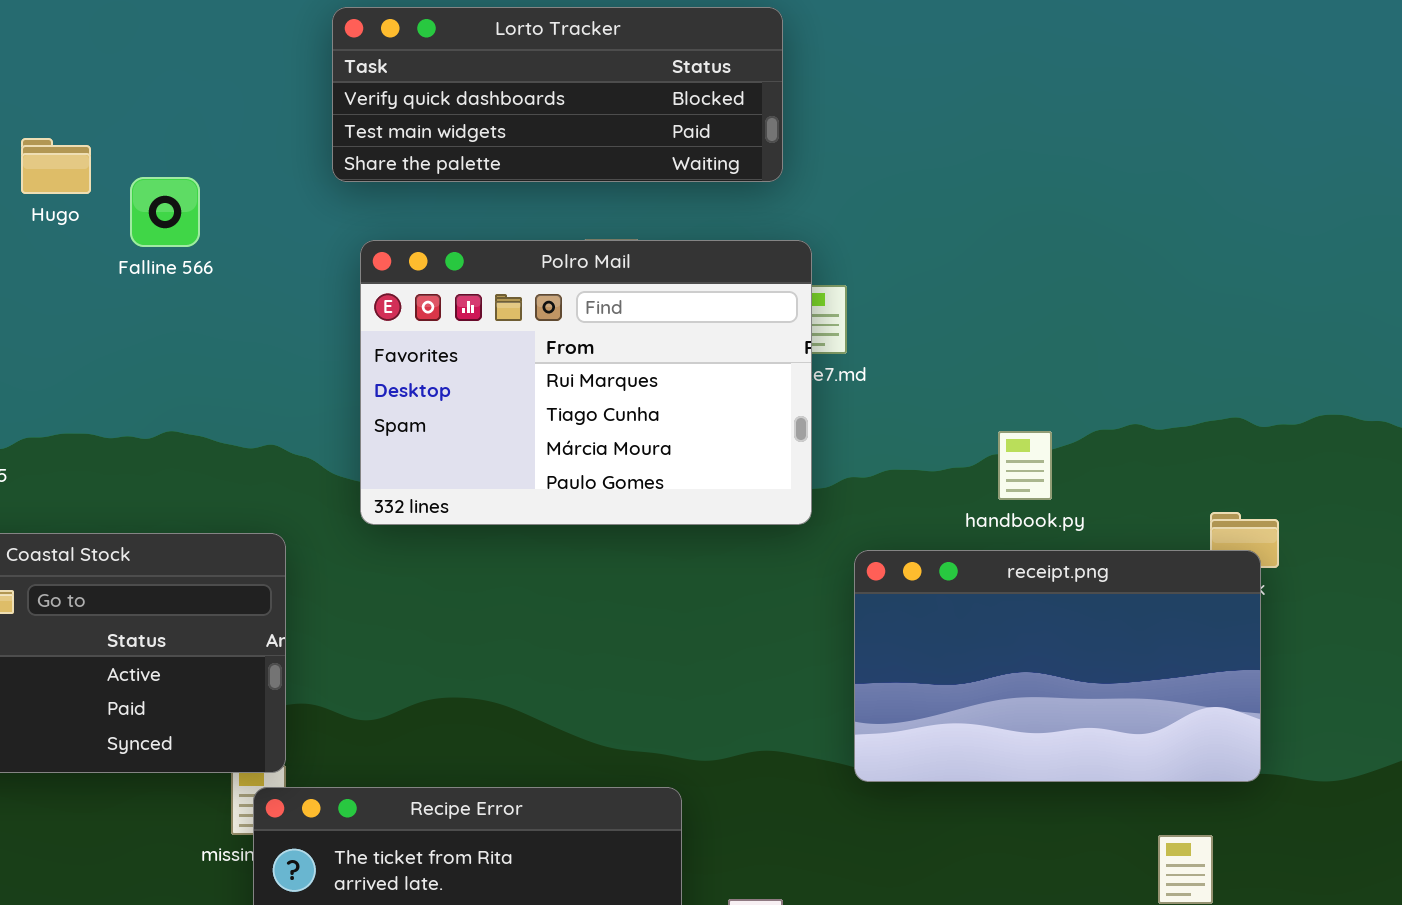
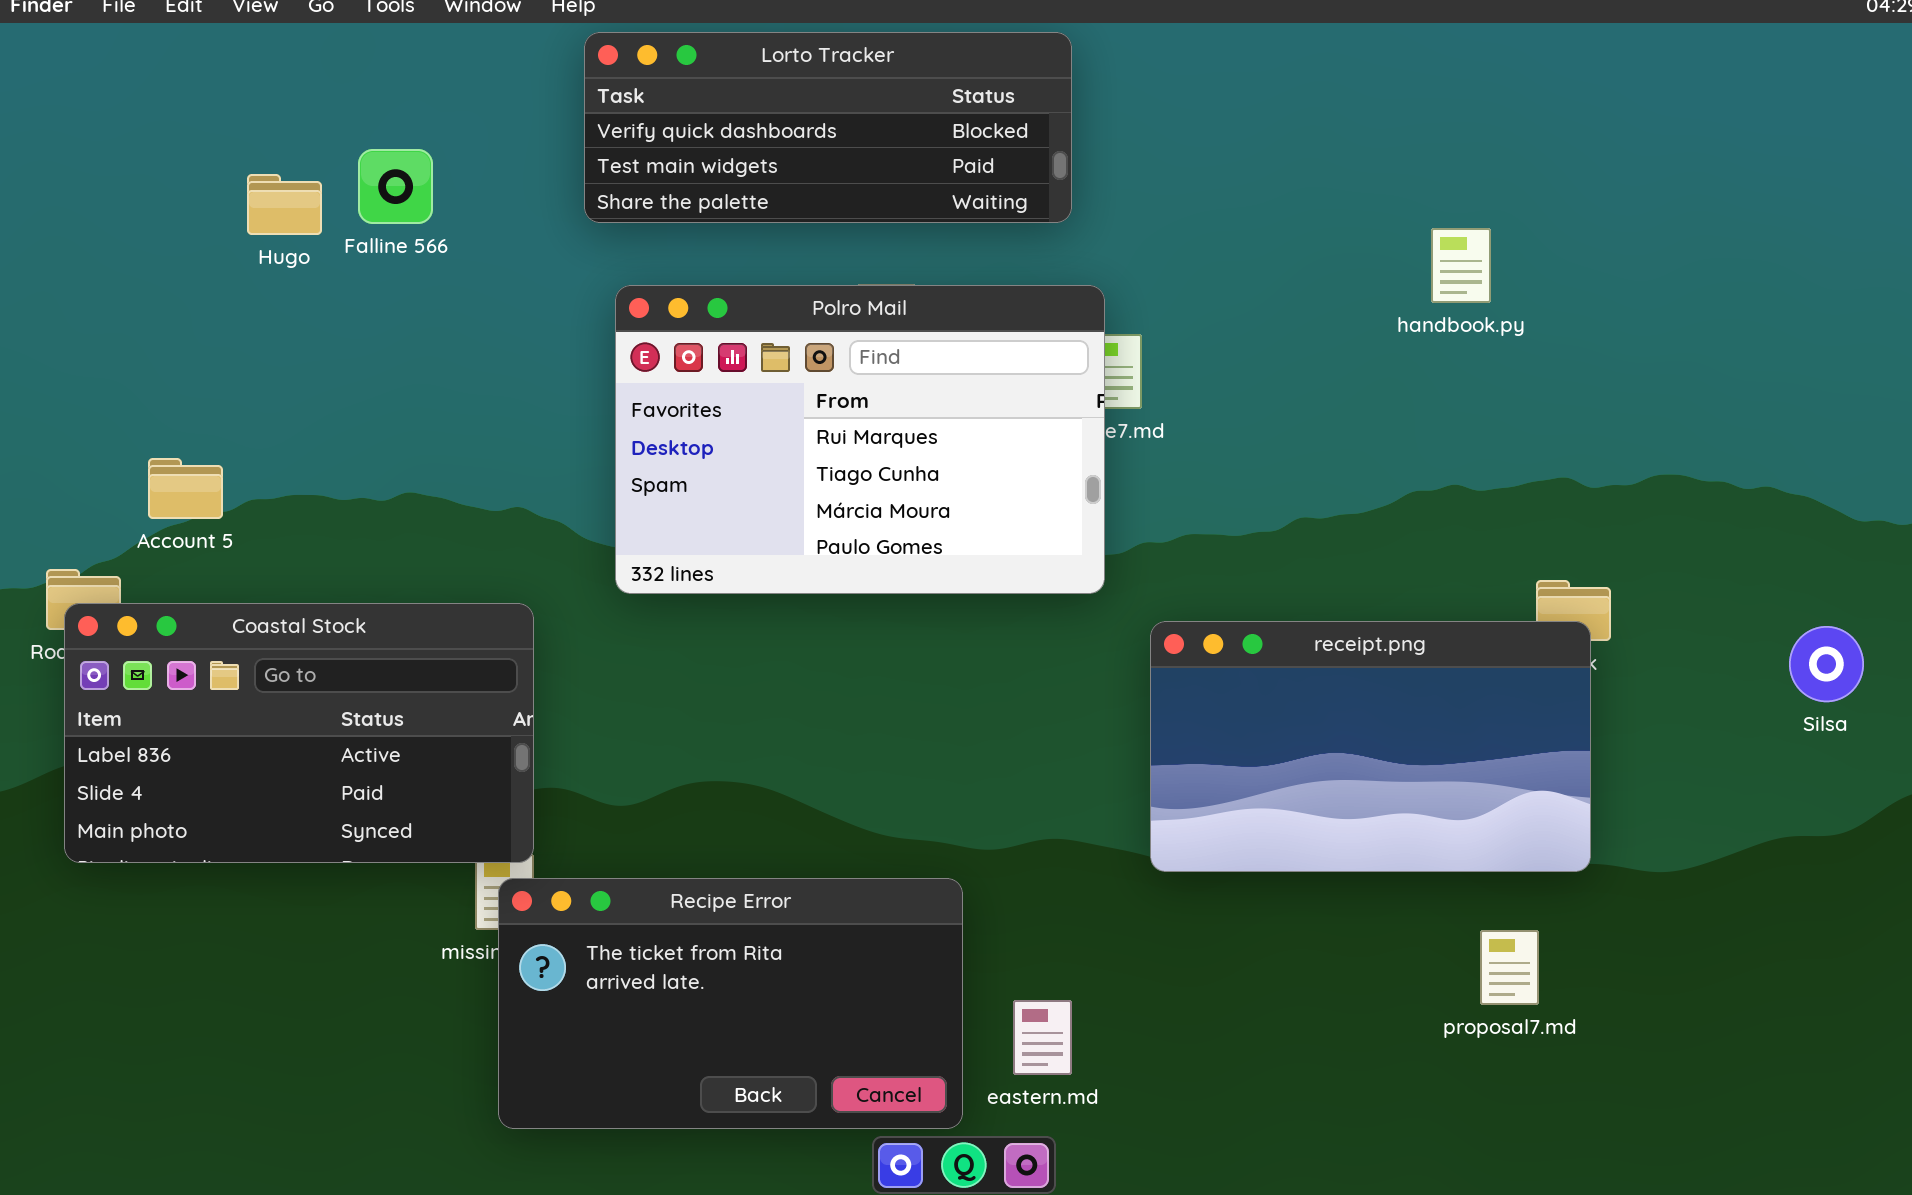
Falline 566: [130,177,200,247] -> [358,149,433,224], moved
handbook.py: [998,431,1052,500] -> [1431,228,1491,303], moved

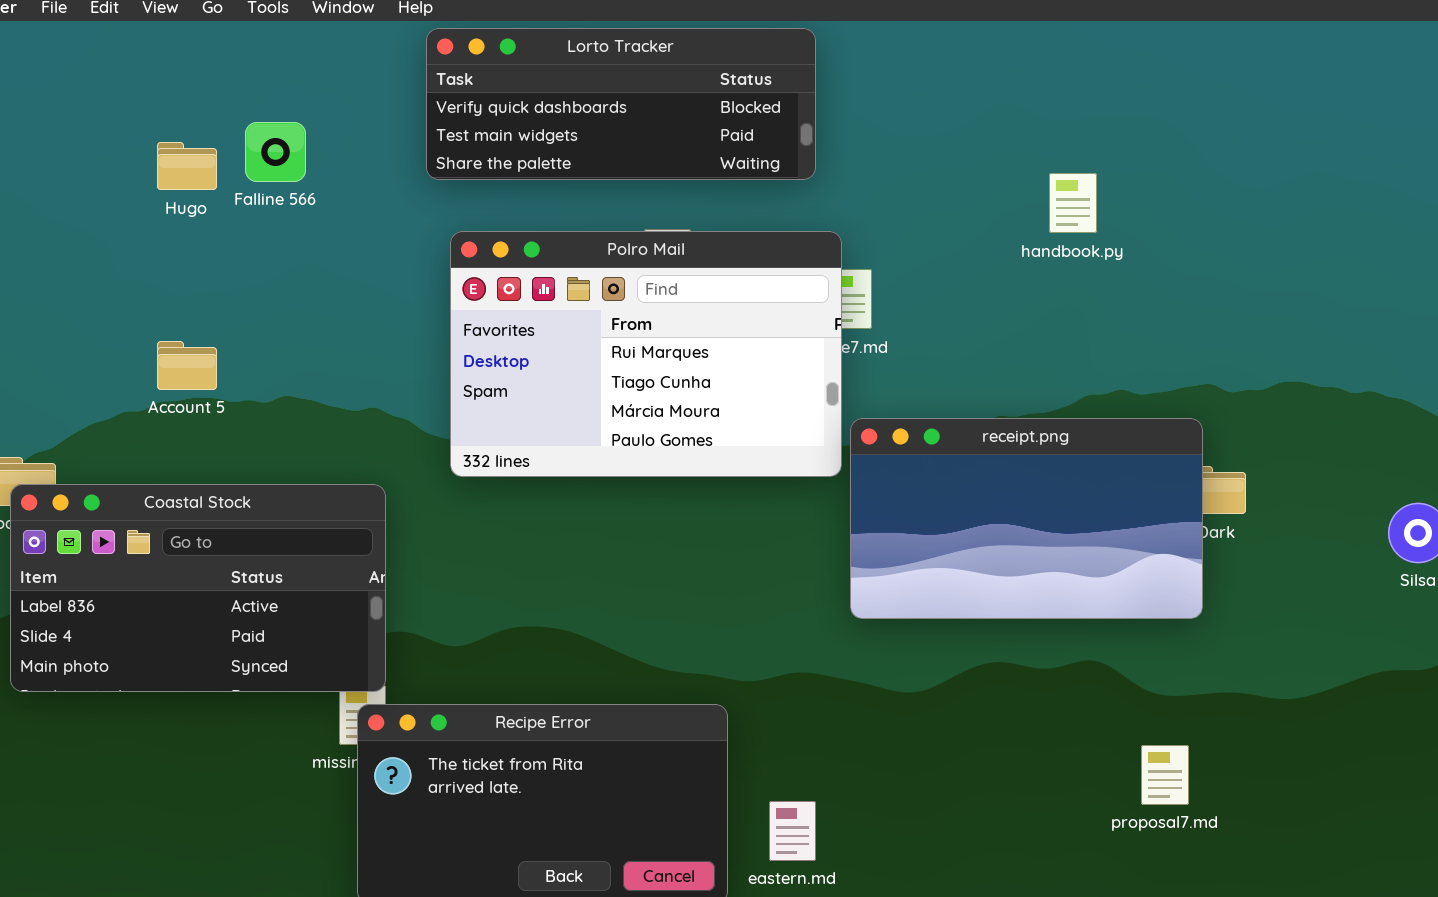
handbook.py: [1431,228,1491,303] -> [1049,173,1097,233], moved
Account 5: [148,458,223,519] -> [157,341,217,390], moved
receipt.png: [1150,621,1591,872] -> [850,418,1203,619], moved

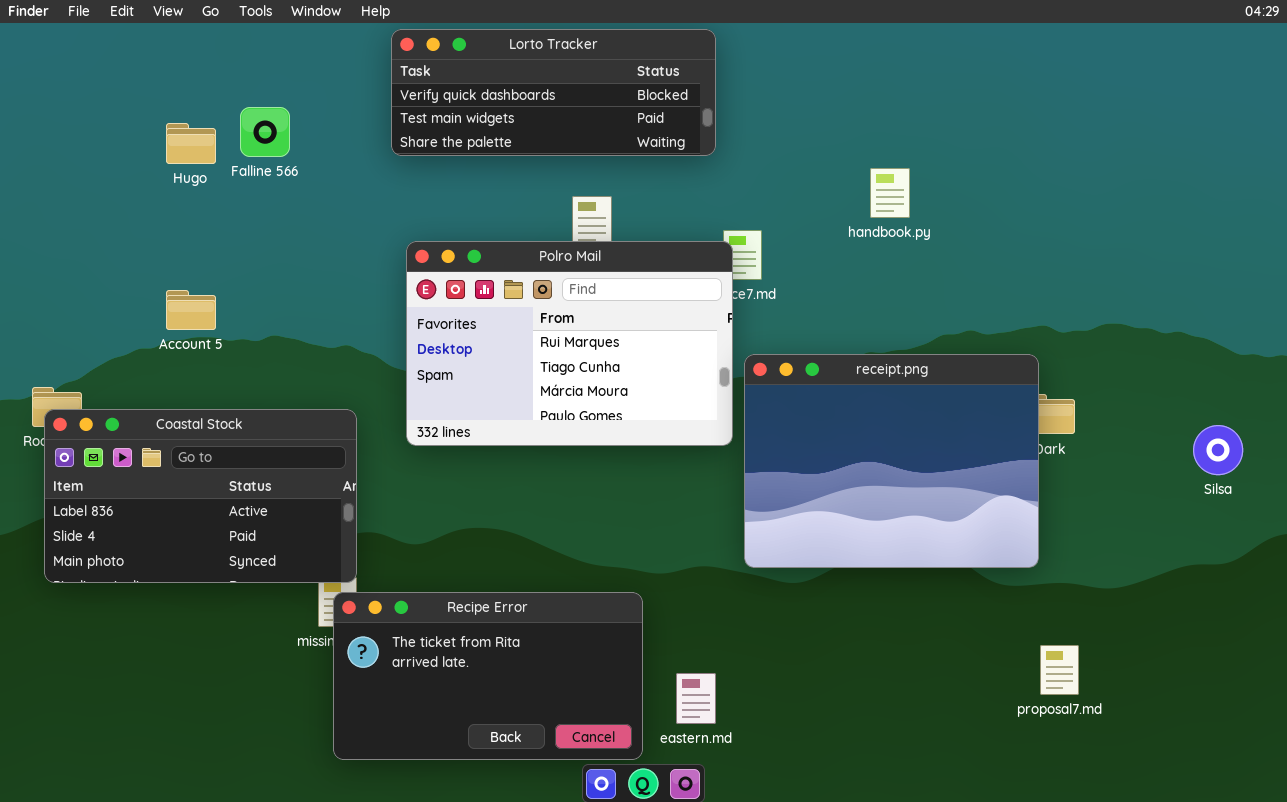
handbook.py: [1049,173,1097,233] -> [870,168,910,218], moved
Polro Mail: [450,231,842,477] -> [406,241,733,446], moved
receipt.png: [850,418,1203,619] -> [744,354,1039,568], resized
proposal7.md: [1141,745,1189,805] -> [1040,645,1079,695], moved

